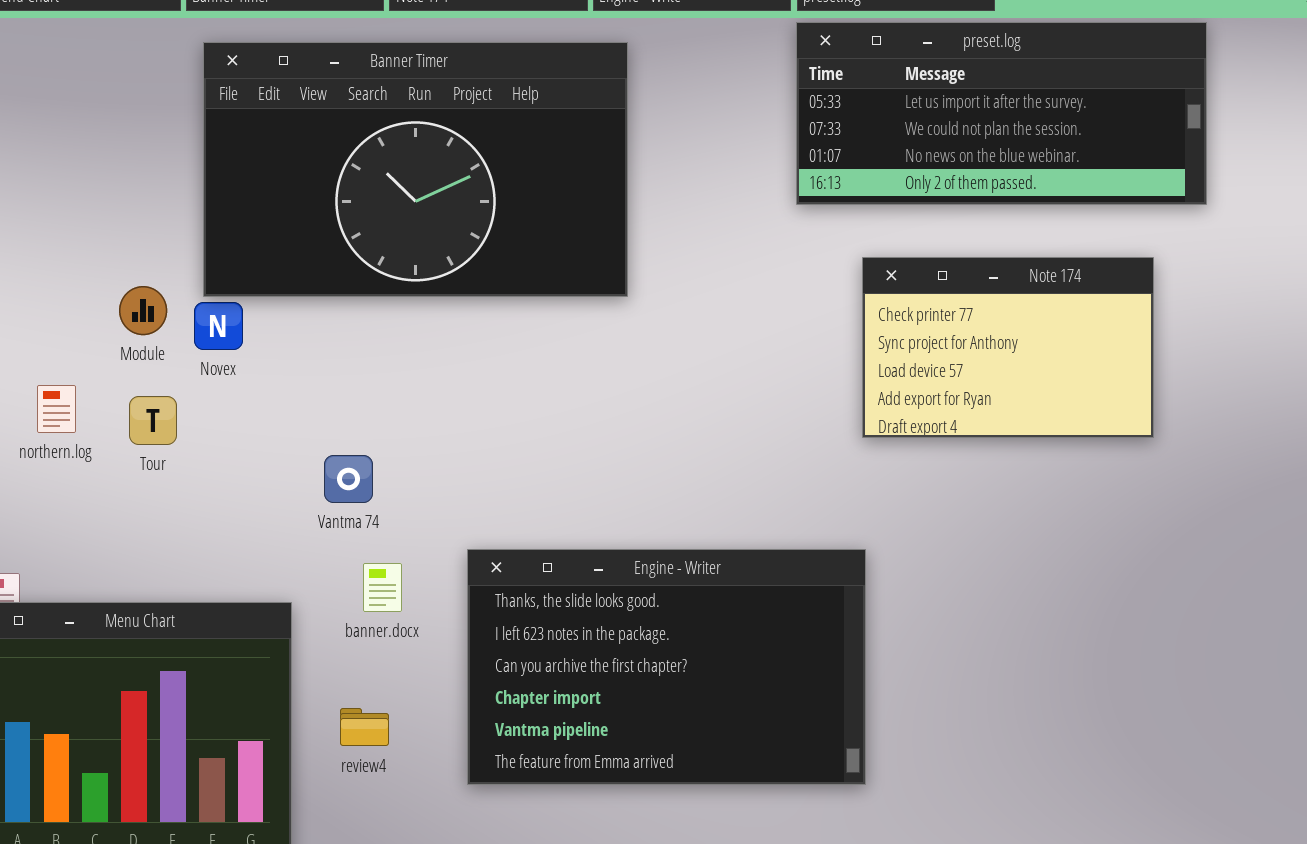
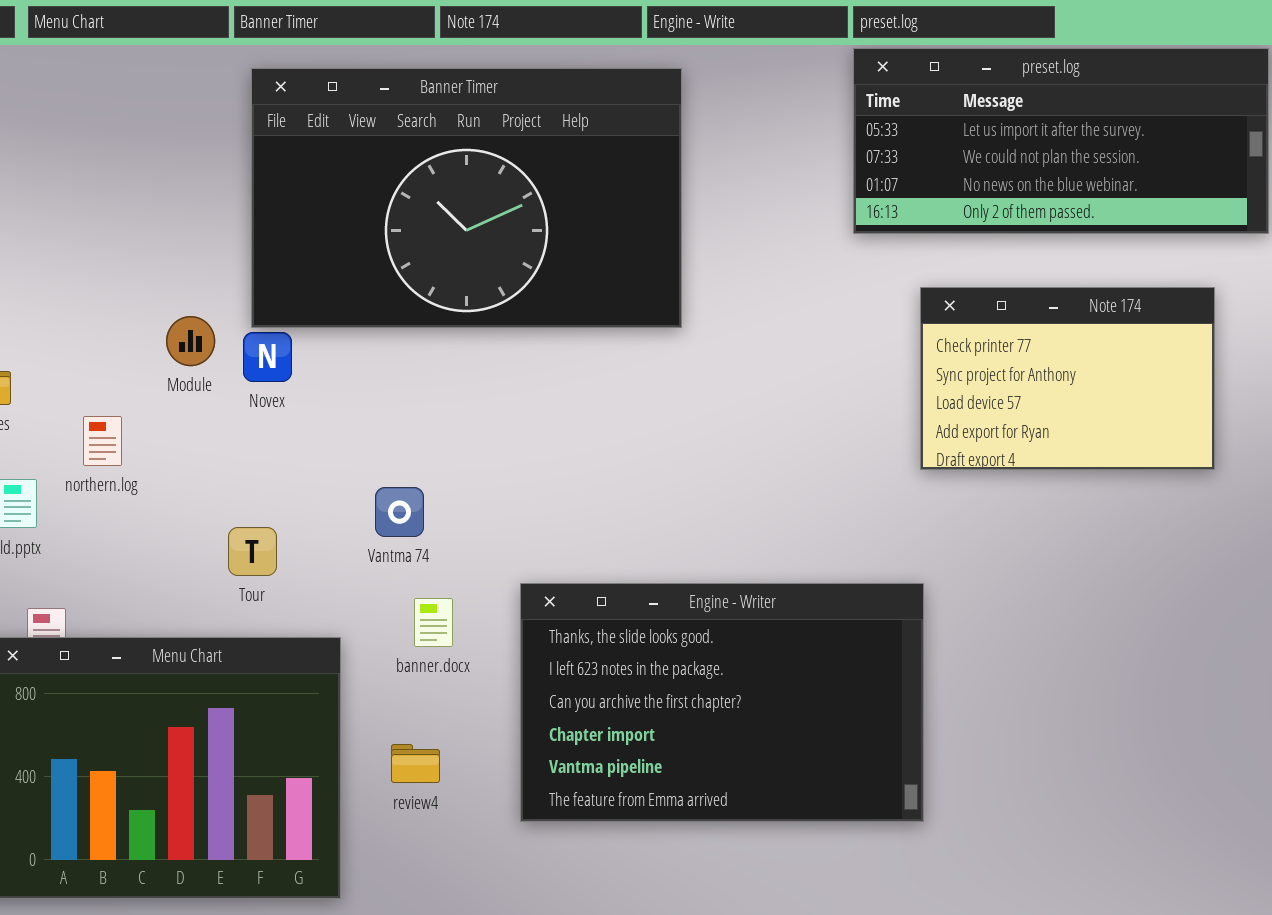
Tour: [129,396,177,445] -> [228,527,277,576], moved

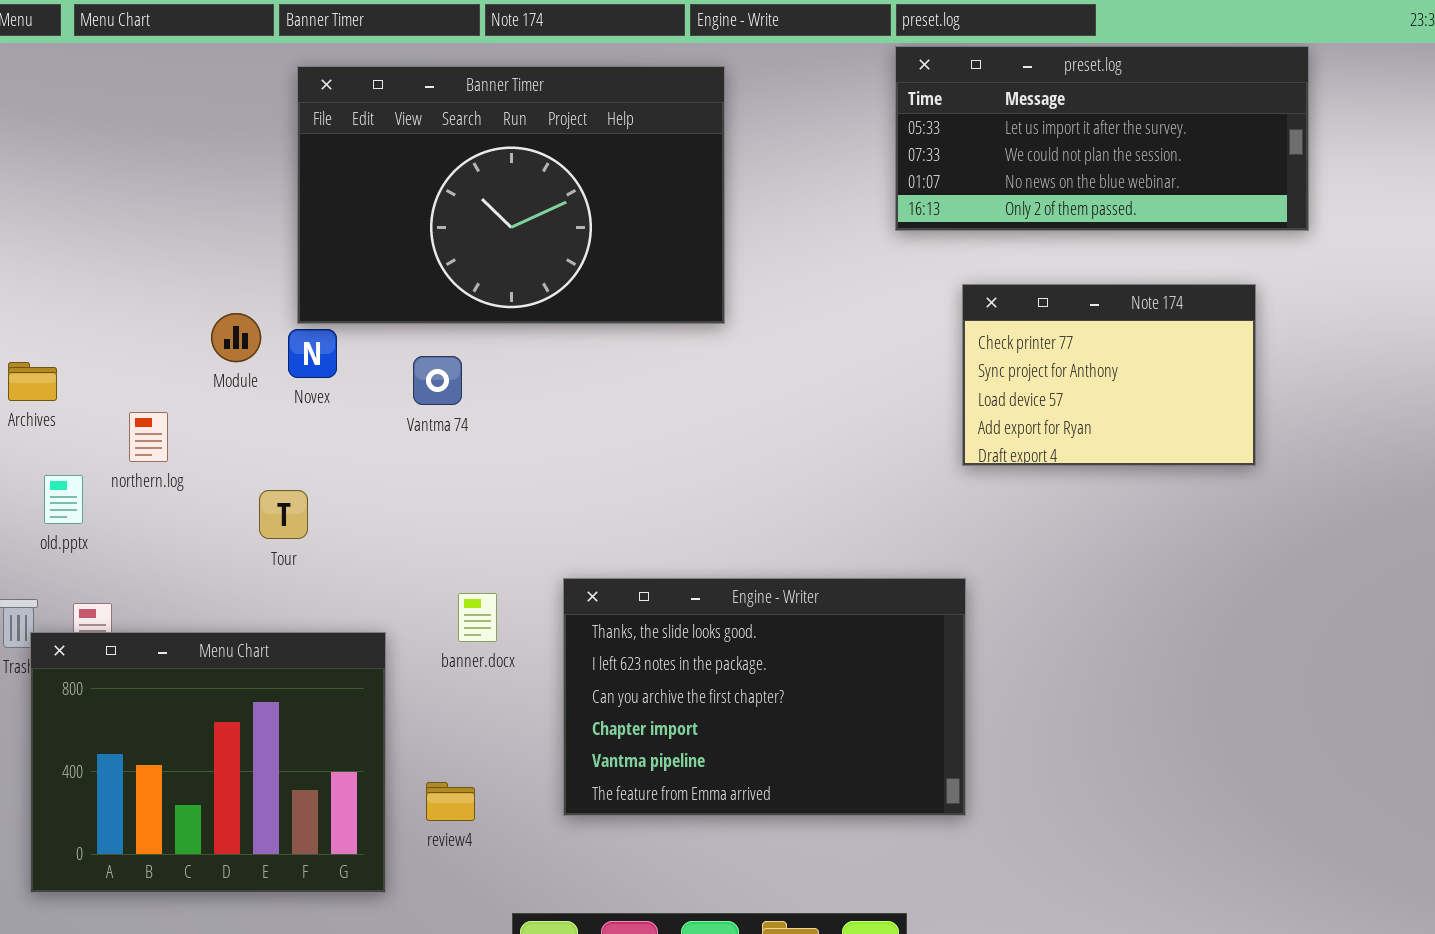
Vantma 74: [375,487,424,537] -> [413,356,462,405], moved
Tour: [228,527,277,576] -> [259,490,308,539], moved
review4: [391,744,440,783] -> [426,782,475,821], moved

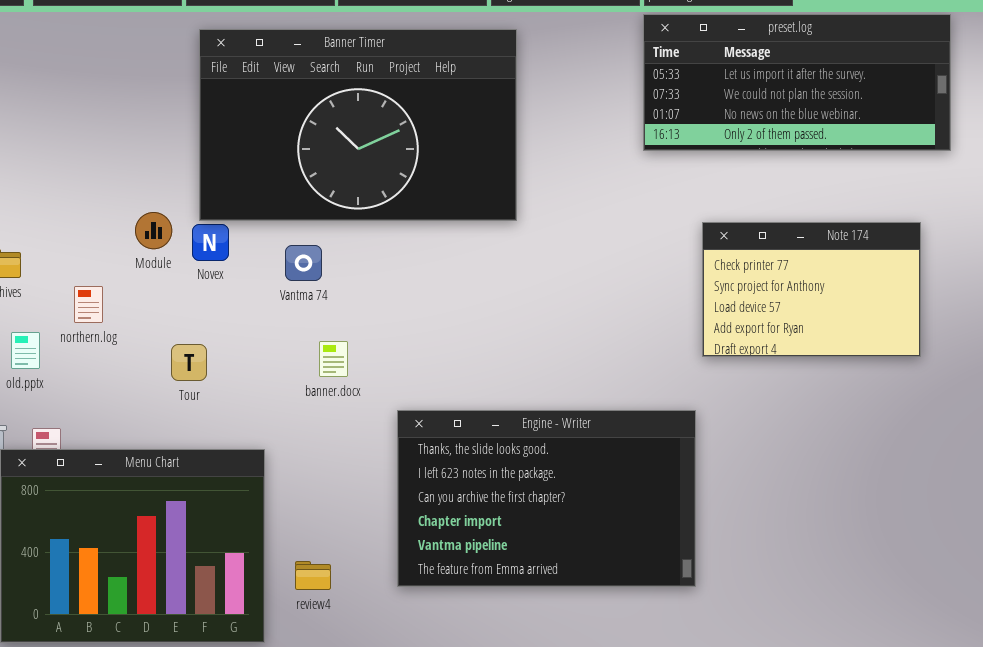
Note 174: [962,284,1256,466] -> [702,222,921,357], moved
banner.docx: [458,593,497,642] -> [319,341,348,377], moved

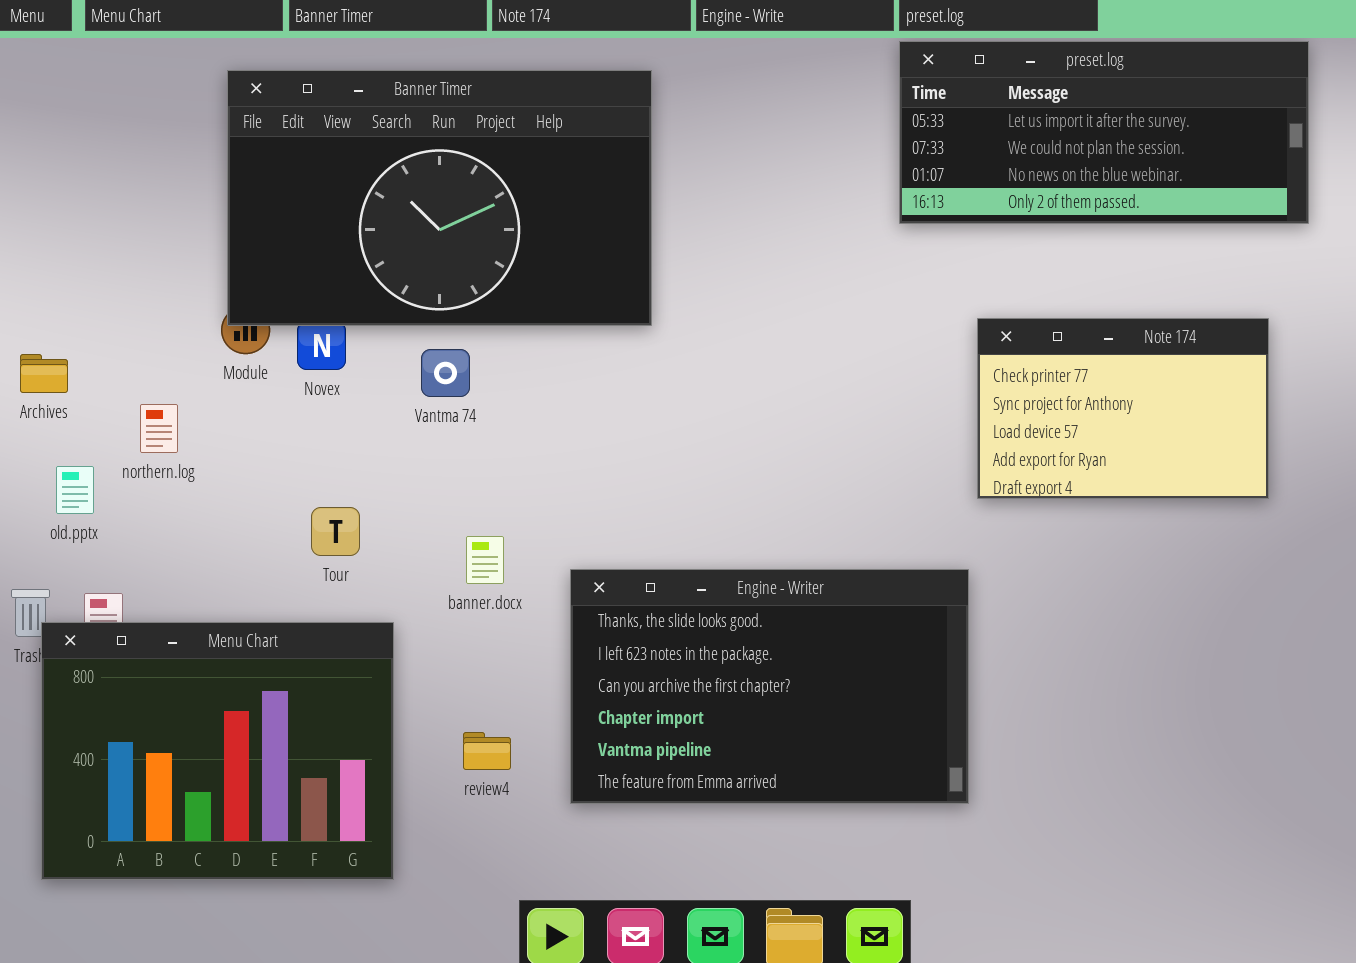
Banner Timer: [199,29,517,221] -> [227,70,652,326], moved
banner.docx: [319,341,348,377] -> [466,536,504,584], moved
Tour: [171,344,207,381] -> [311,507,360,556], moved
review4: [295,561,331,590] -> [463,732,511,770], moved

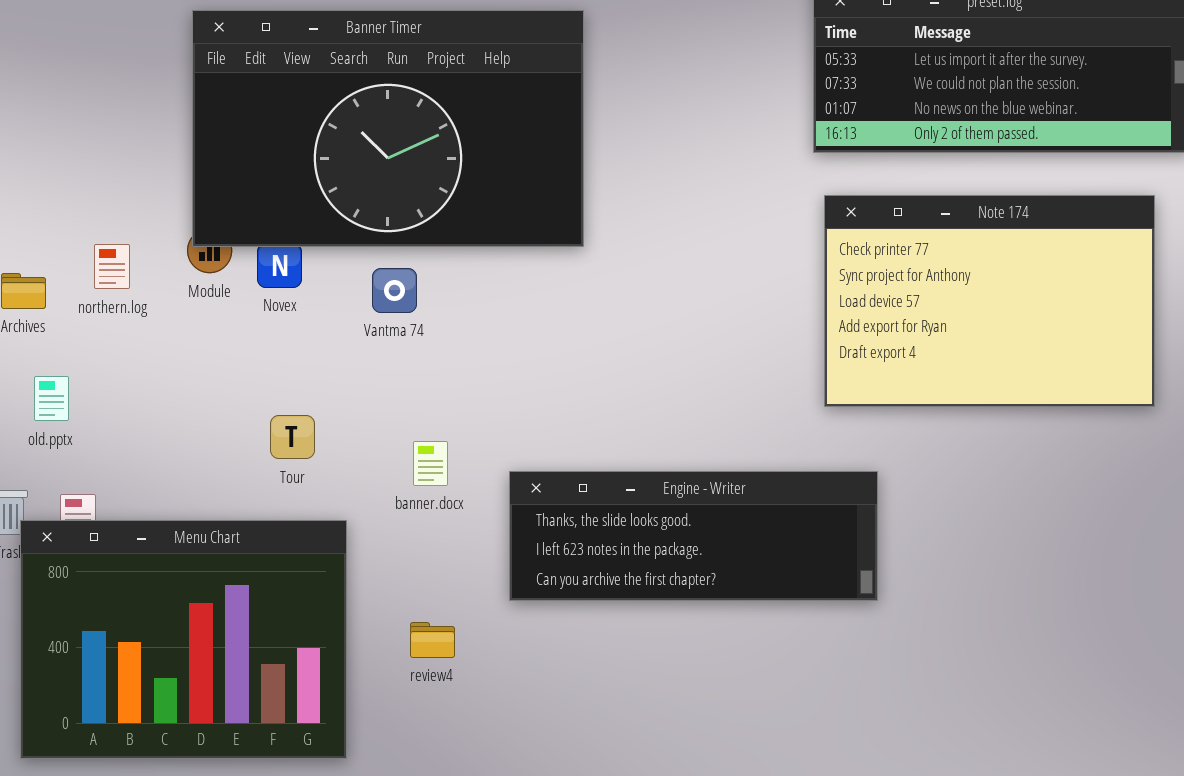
Note 174: [977,318,1269,499] -> [824,195,1155,407], resized
northern.log: [140,404,178,453] -> [94,244,130,289], moved
Engine - Writer: [570,569,969,804] -> [509,471,878,601], resized

